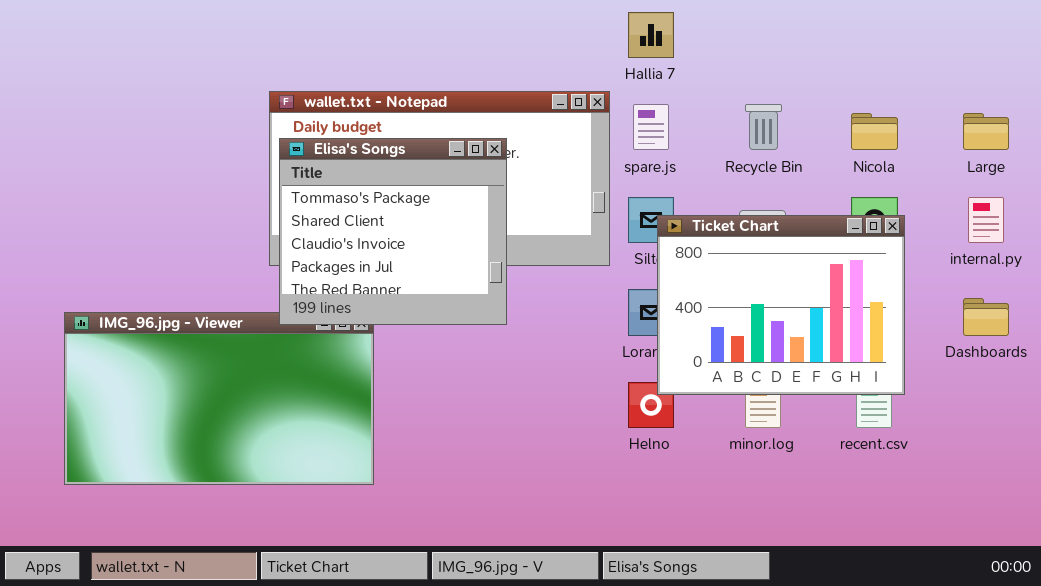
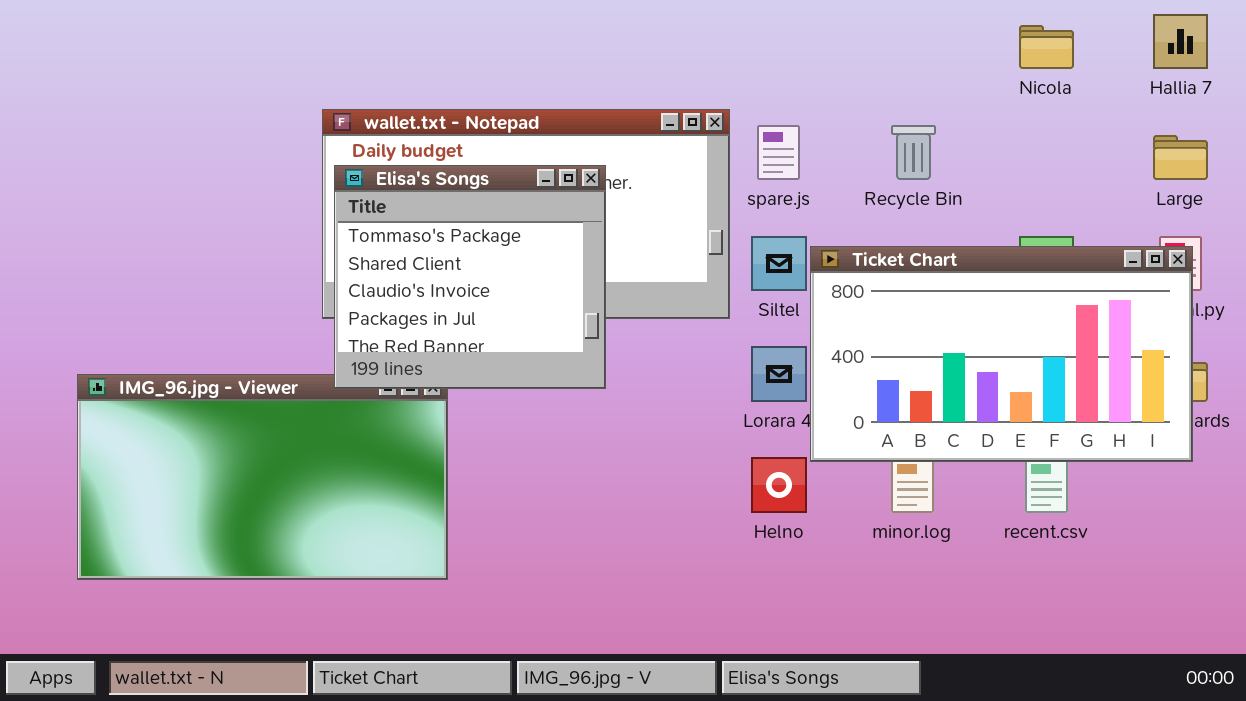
Hallia 7: [628,12,674,58] -> [1153,14,1208,69], moved
Nicola: [851,113,898,150] -> [1019,25,1074,69], moved
Ticket Chart: [657,215,905,395] -> [810,246,1193,462], moved, resized

